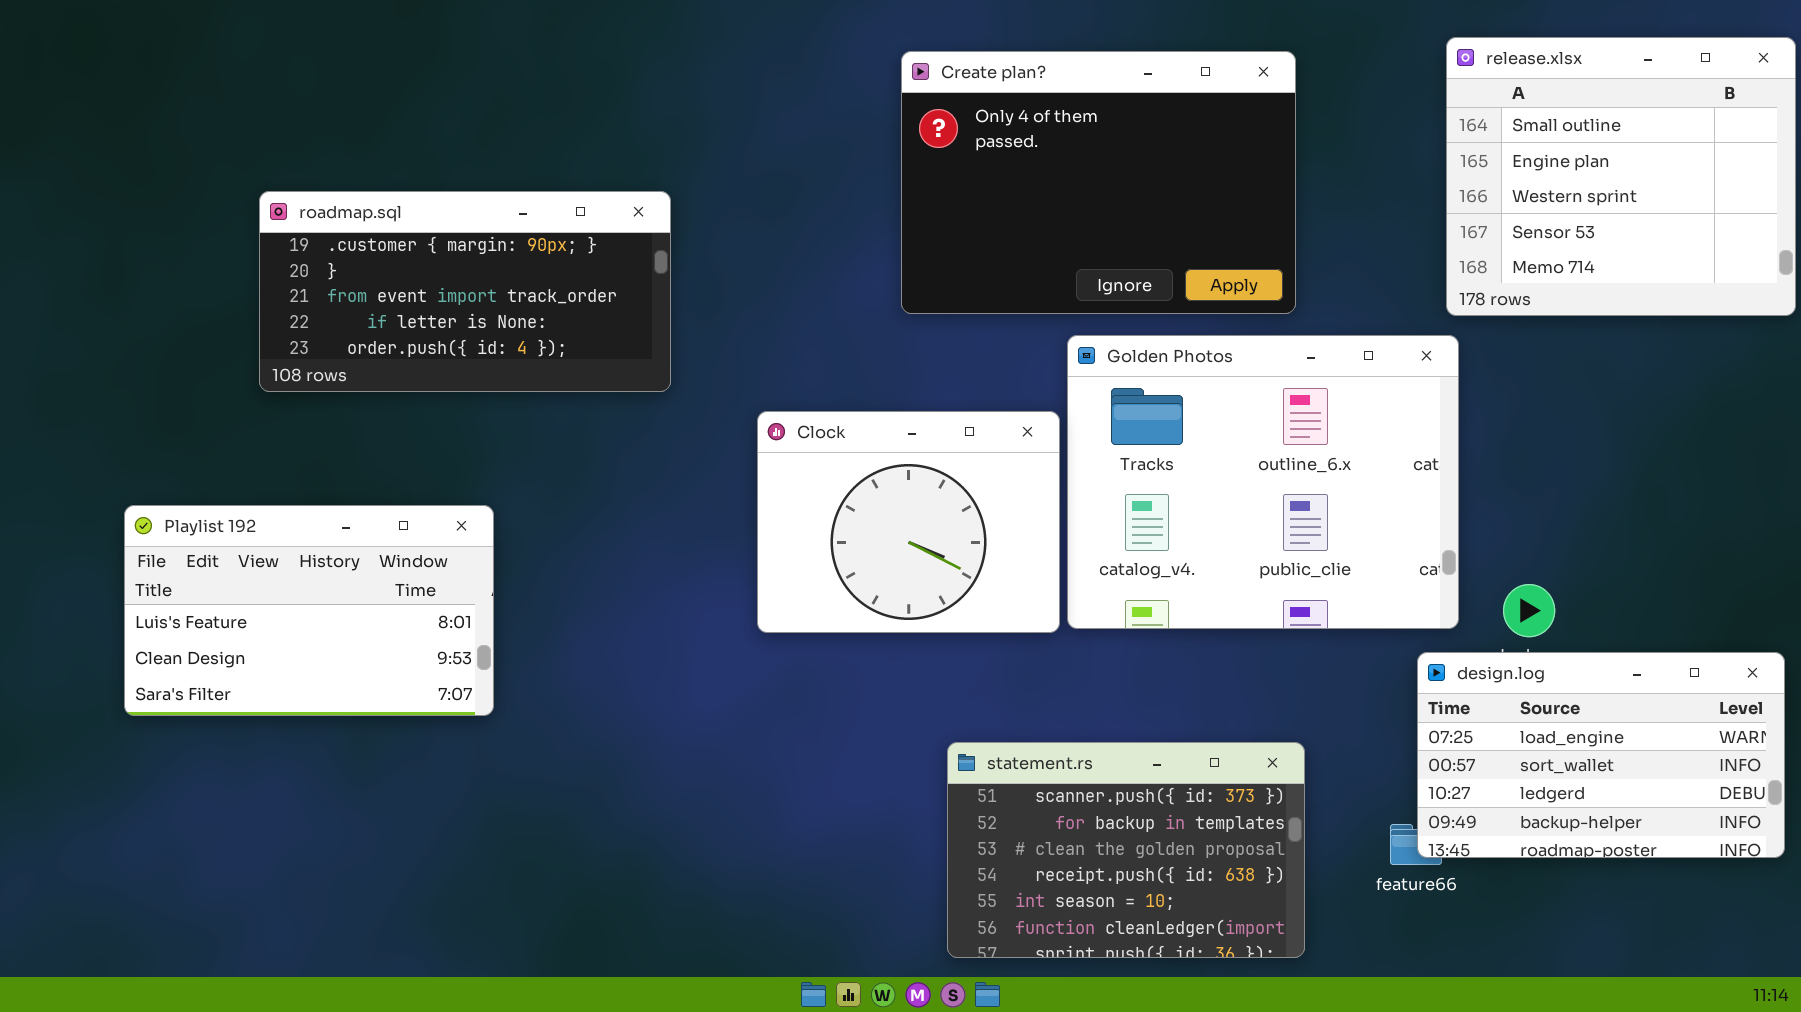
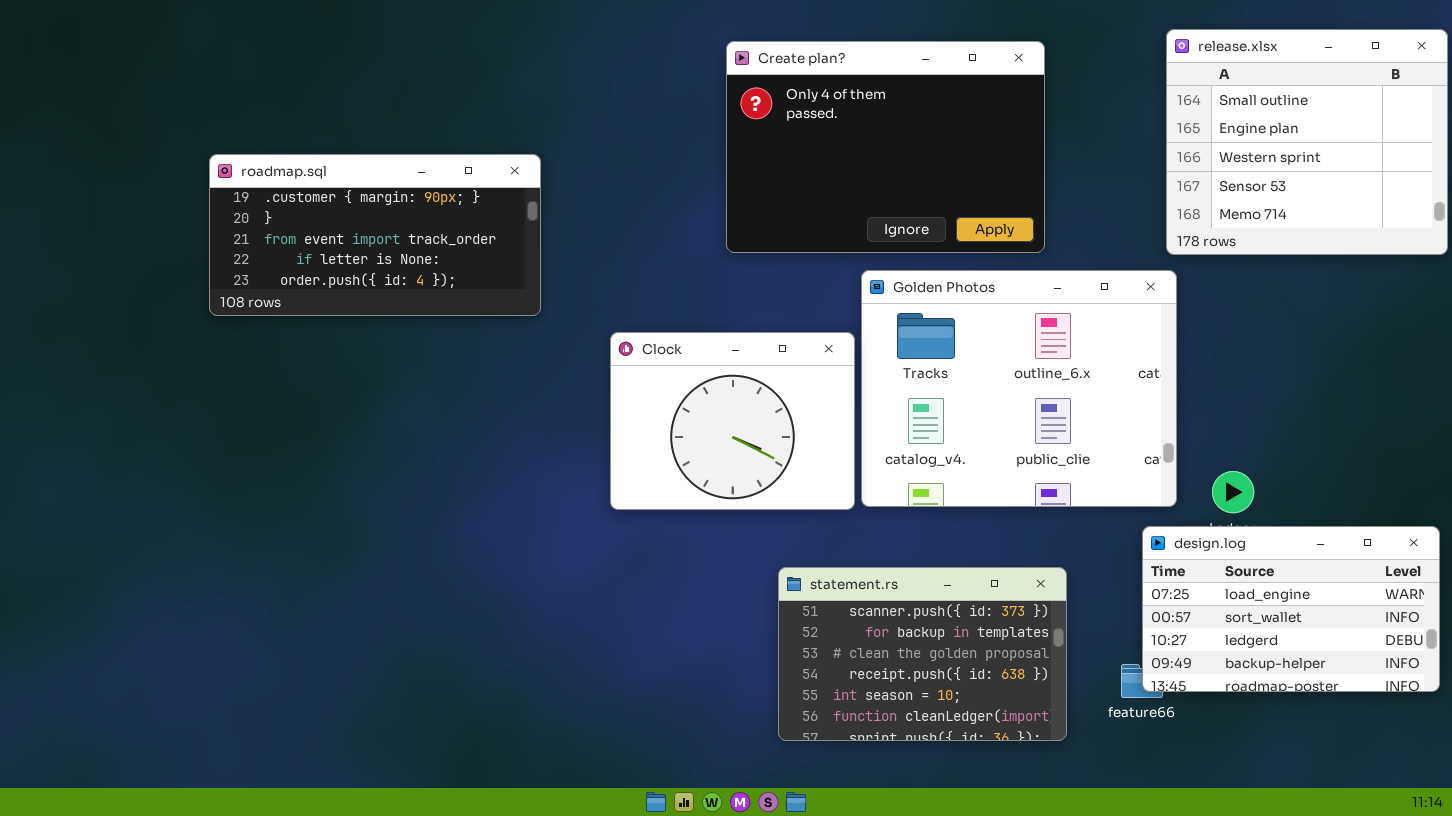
Playlist 192: [124,505,494,716] -> none, closed
statement.rs: [947,742,1305,958] -> [778,567,1067,741], moved

